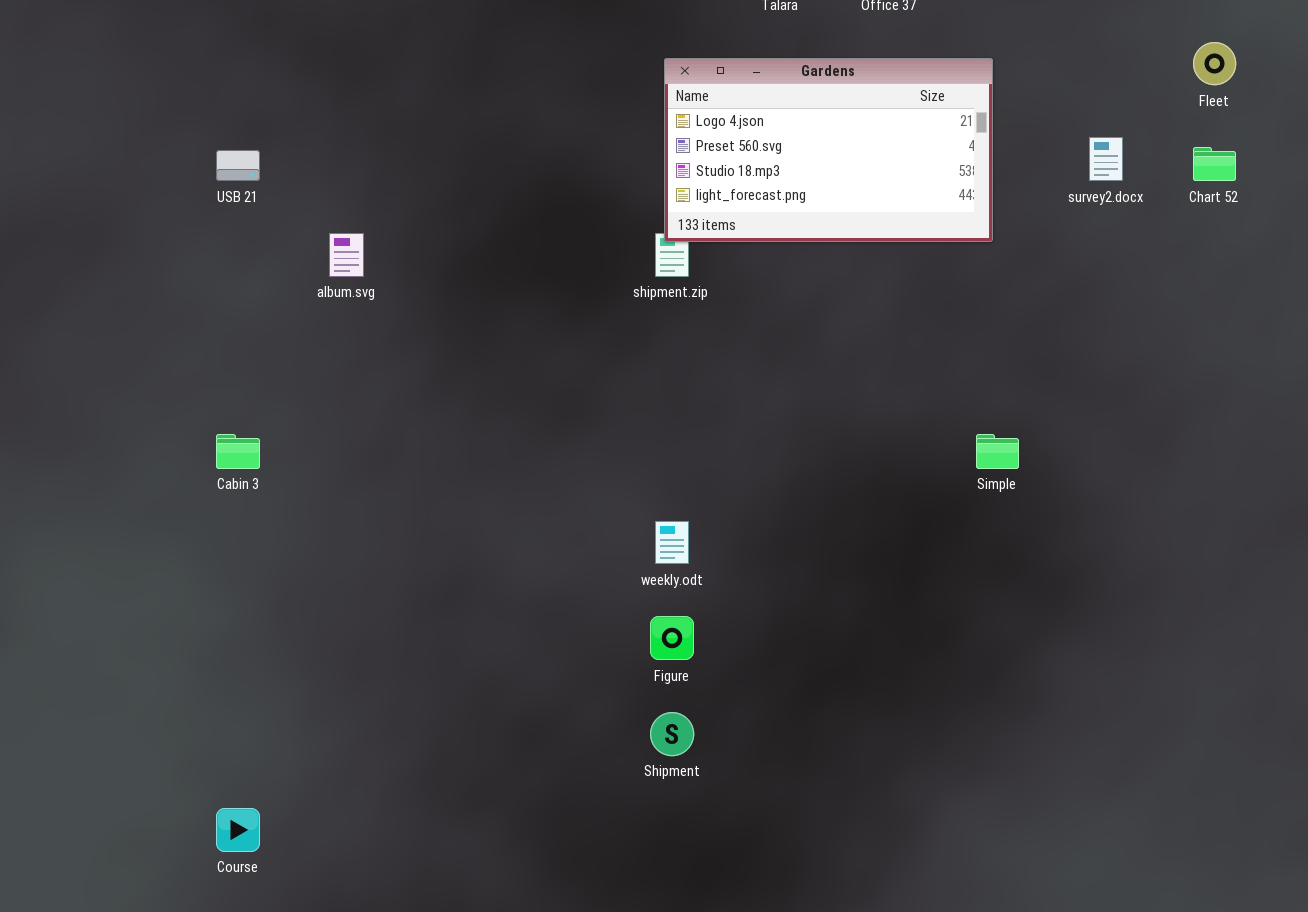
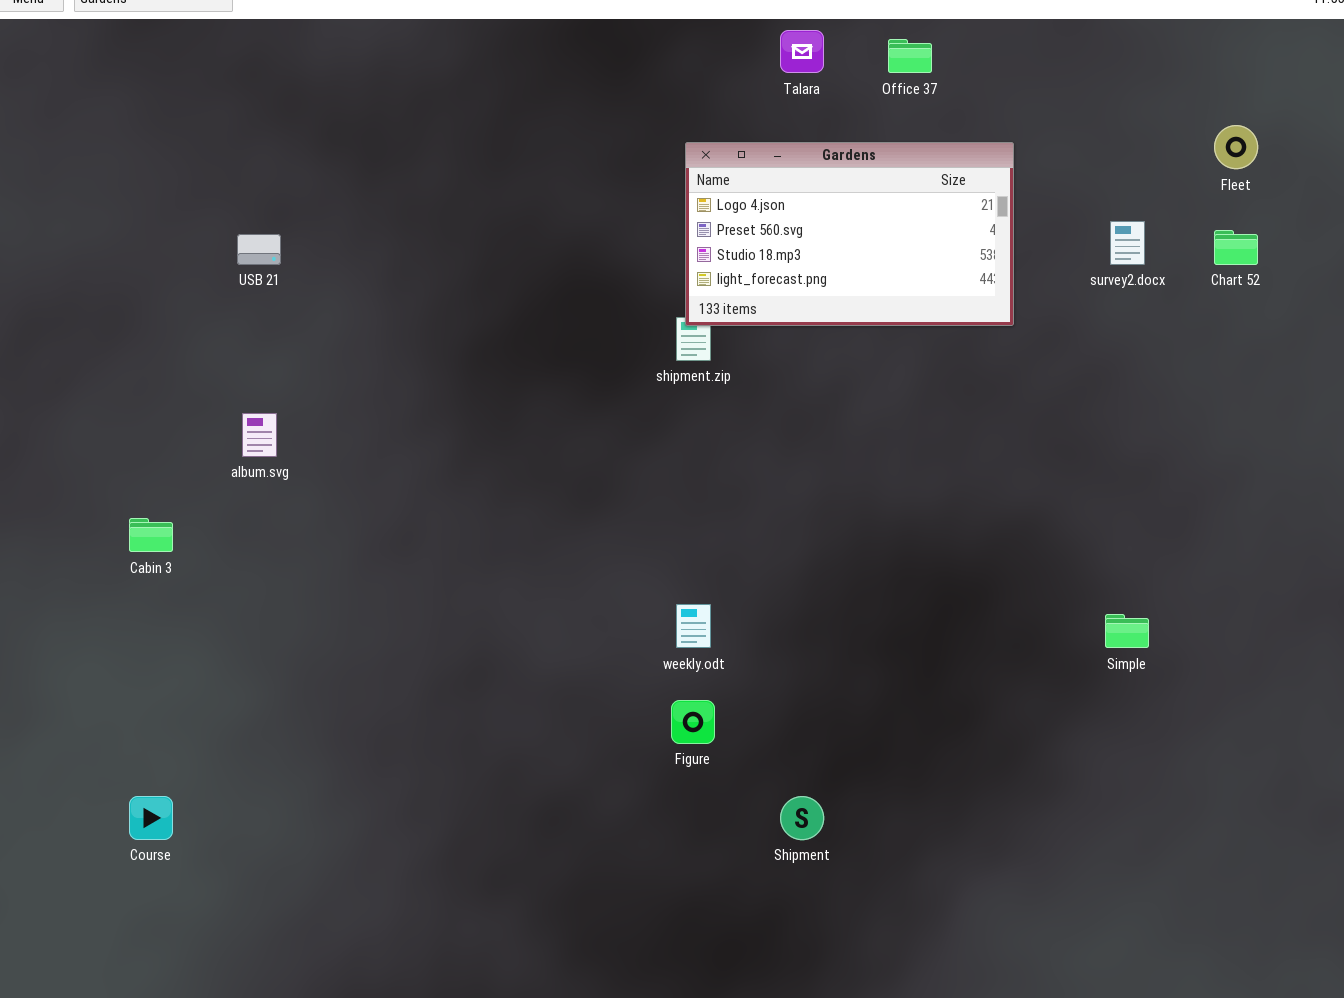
album.svg: [329,233,364,277] -> [242,413,277,457], moved
Cabin 3: [216,434,260,469] -> [129,518,173,552], moved
Simple: [976,434,1019,469] -> [1105,614,1149,648], moved
Shipment: [650,712,694,756] -> [780,796,824,840], moved
Course: [216,808,260,852] -> [129,796,173,840], moved

